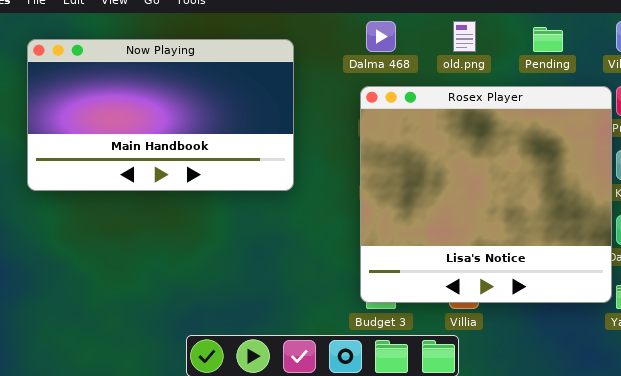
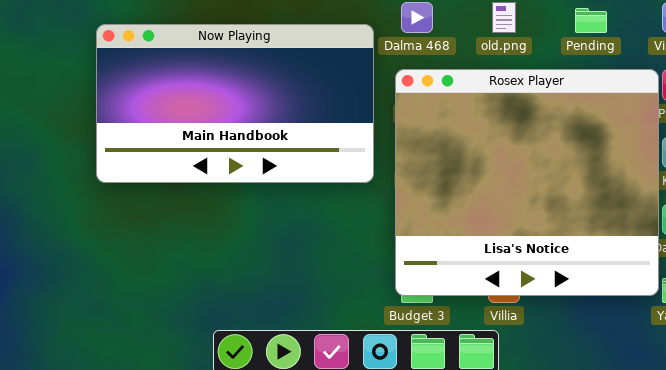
Now Playing: [27,39,294,191] -> [96,24,374,183], moved

